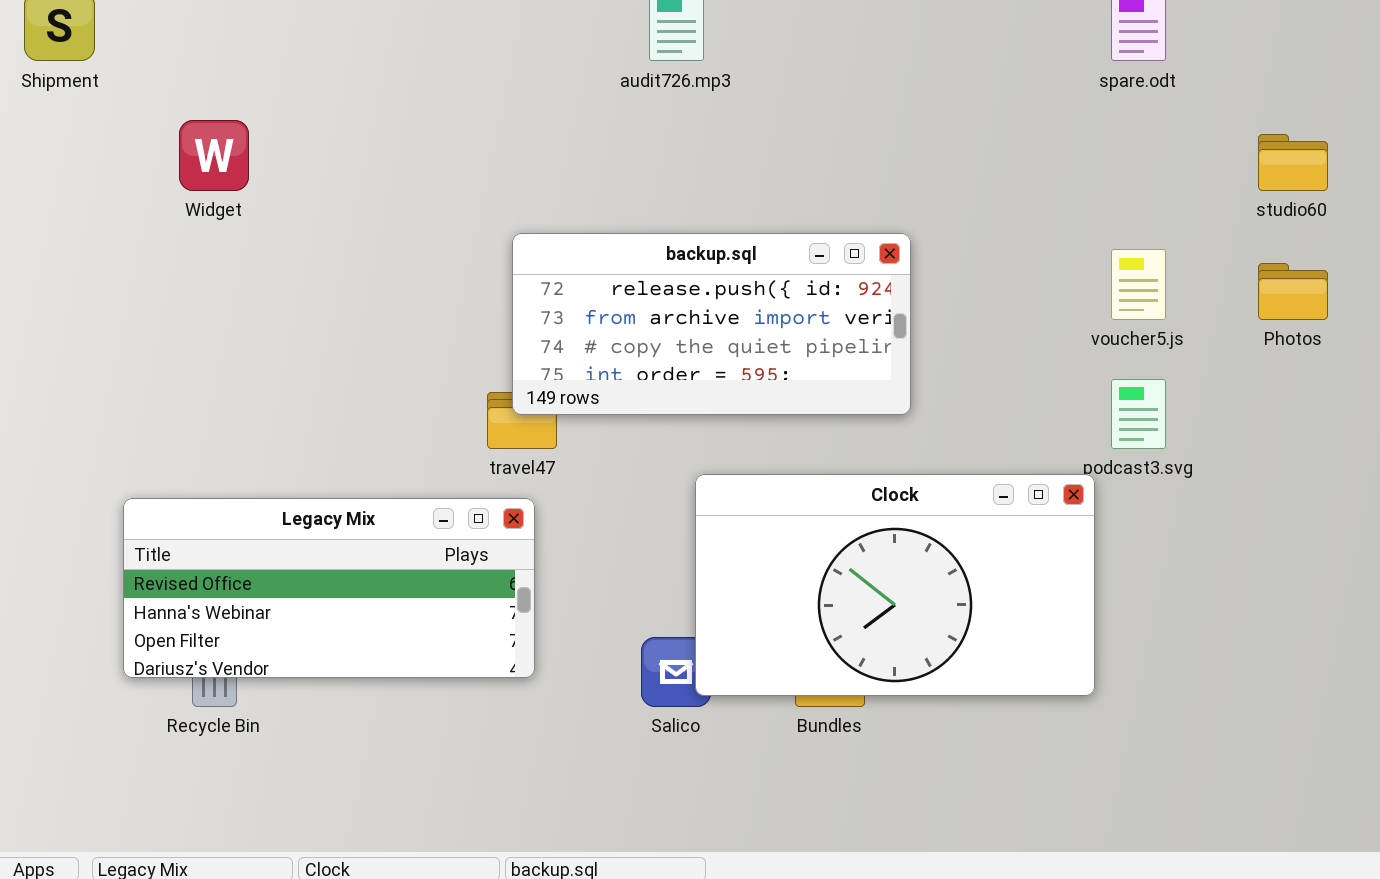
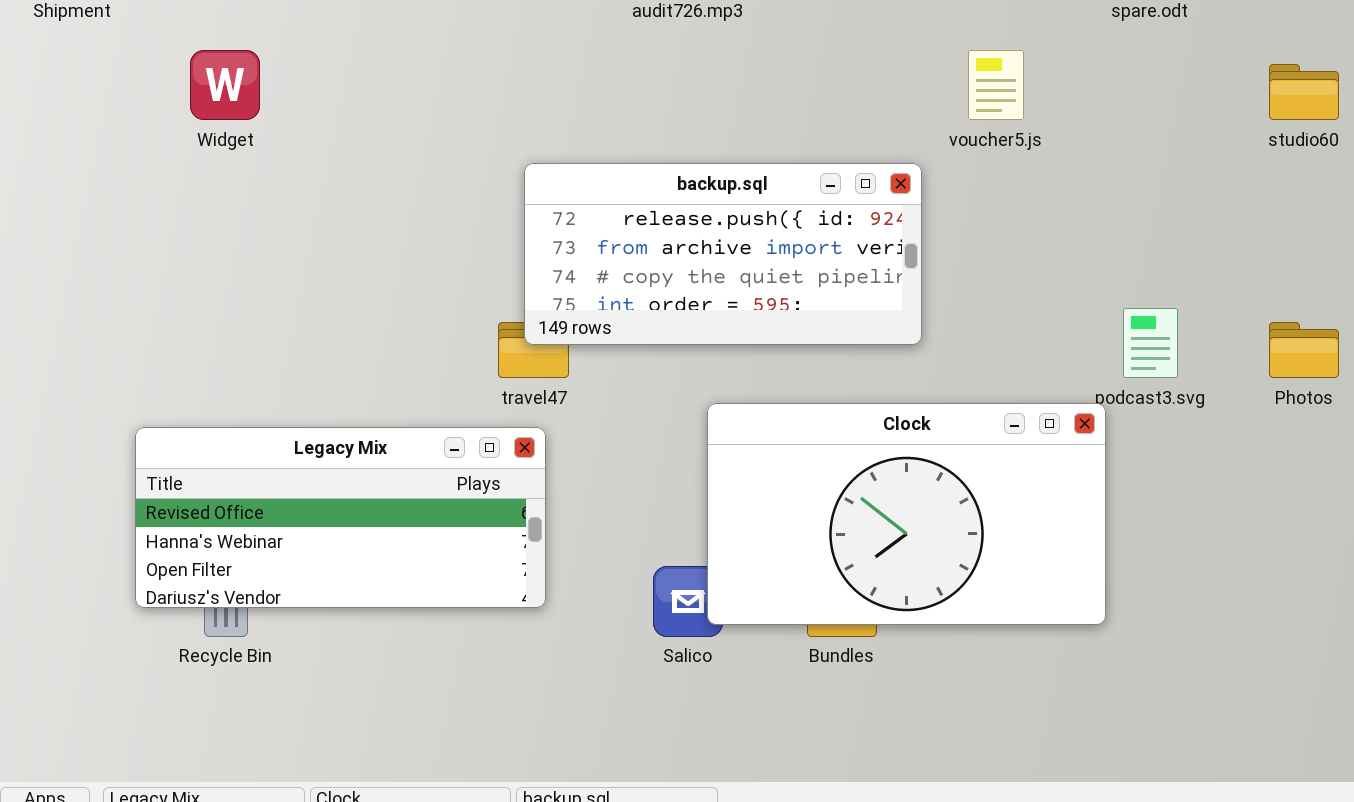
voucher5.js: [1111,249,1166,320] -> [968,50,1024,120], moved
Photos: [1258,263,1328,320] -> [1269,322,1339,378], moved

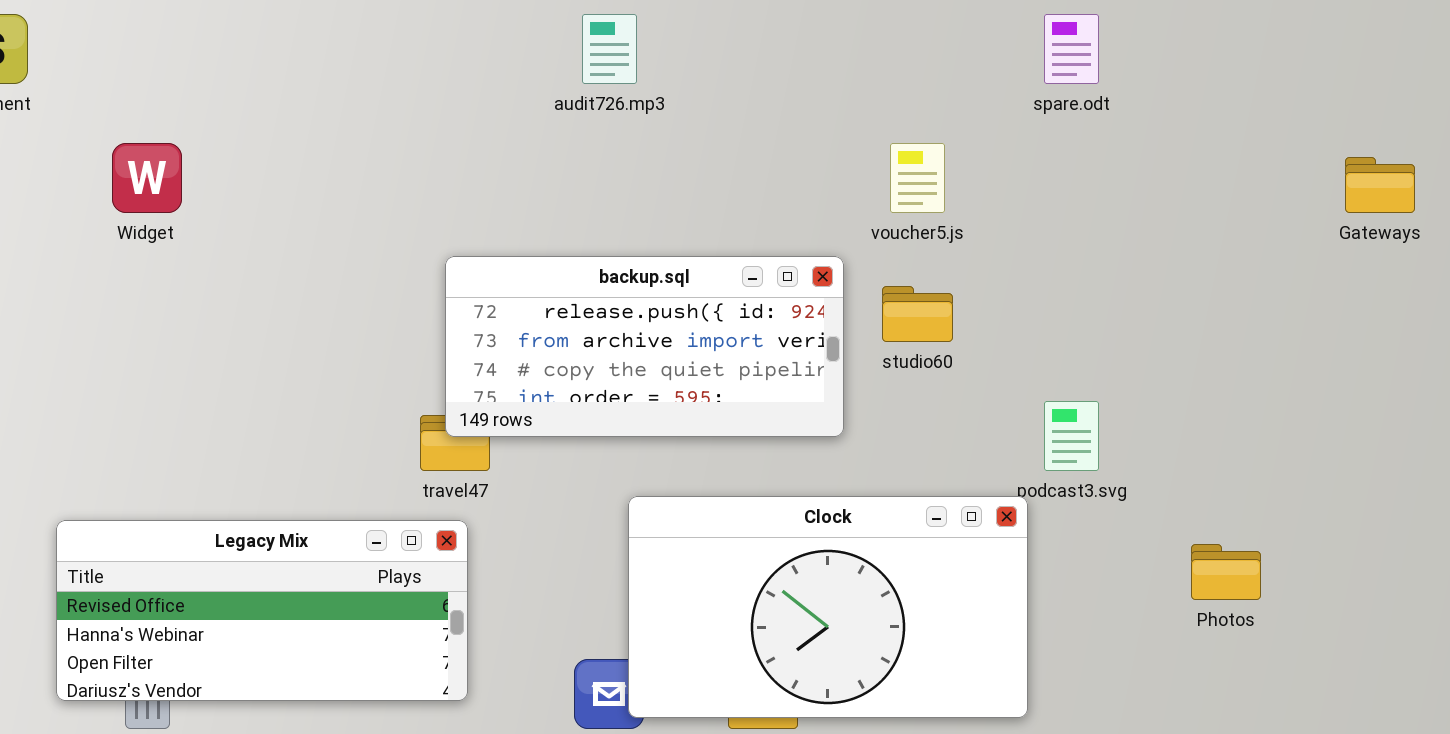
studio60: [1269,64,1339,120] -> [882,286,953,342], moved
Photos: [1269,322,1339,378] -> [1191,544,1261,600], moved

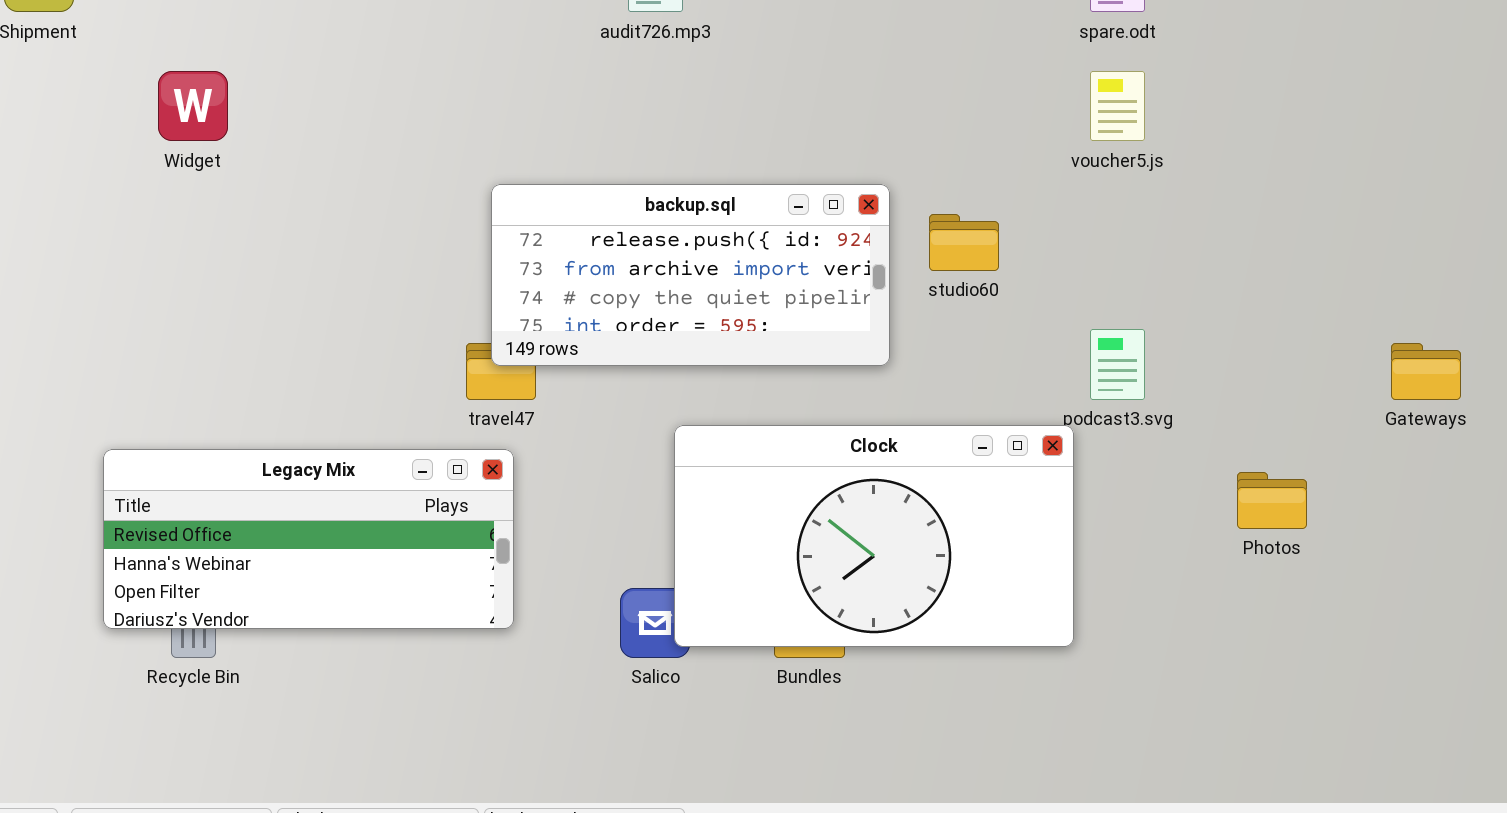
voucher5.js: [890,143,945,213] -> [1090,71,1145,141], moved
Gateways: [1345,157,1415,213] -> [1391,343,1461,400], moved

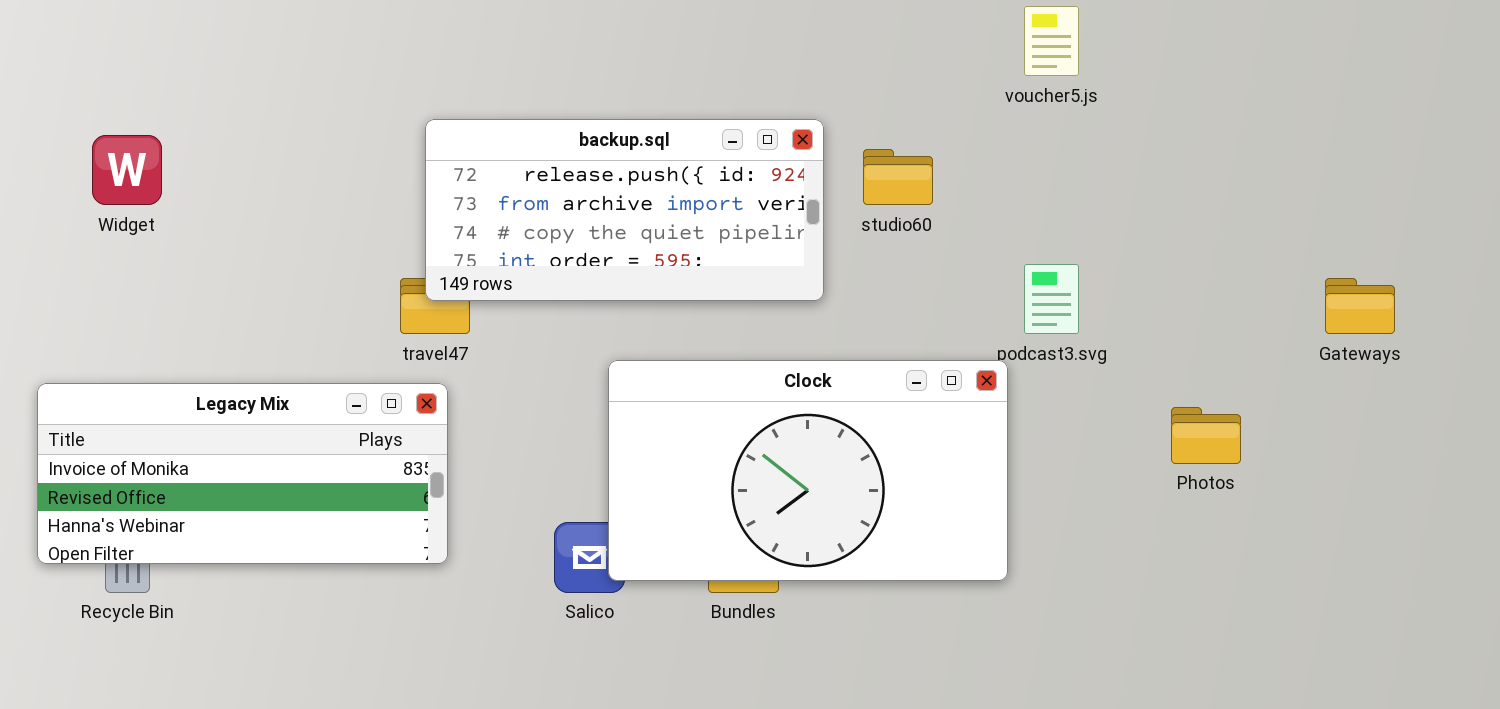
Widget: [158,71,228,141] -> [92,135,162,205], moved
Legacy Mix: [103,449,514,629] -> [37,383,448,564], scrolled up 1 row

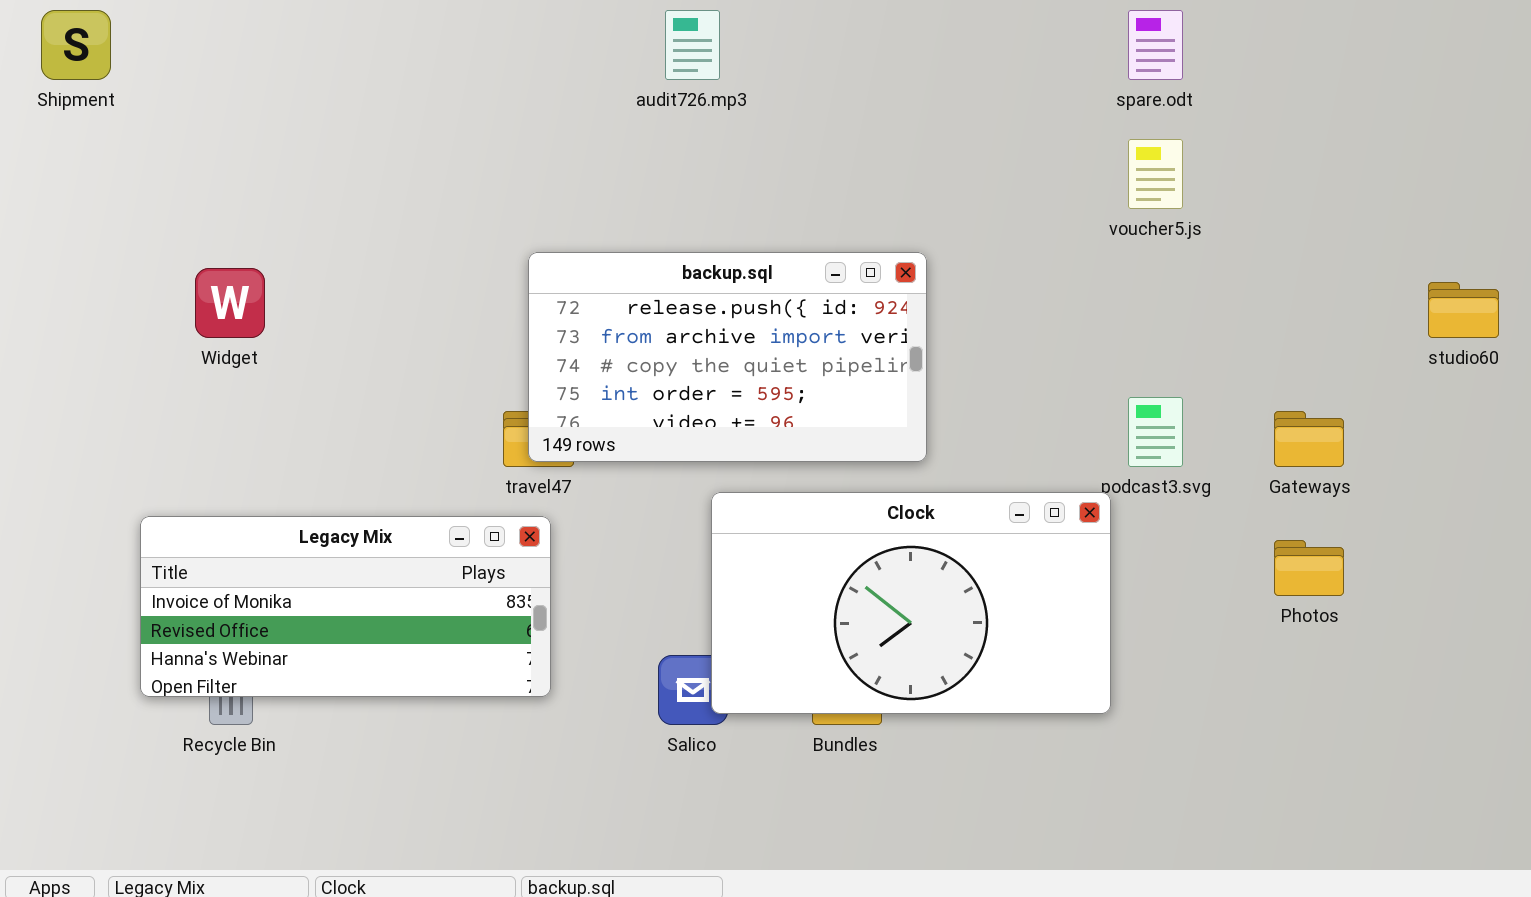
backup.sql: [425,119,824,301] -> [528,252,927,462], resized
studio60: [863,149,933,205] -> [1428,282,1499,338], moved
Gateways: [1325,278,1395,334] -> [1274,411,1344,467], moved

